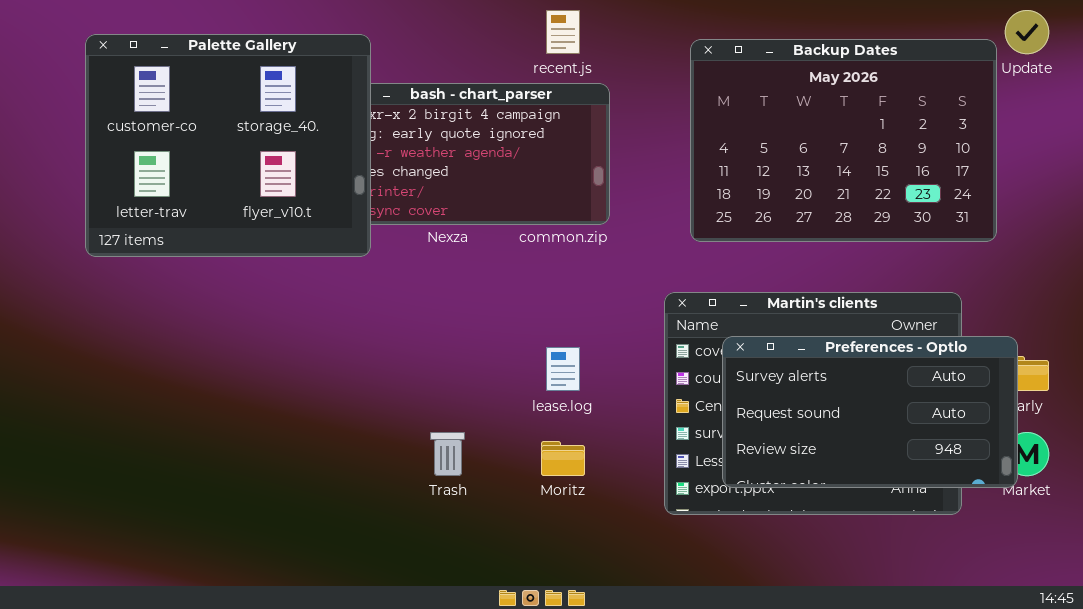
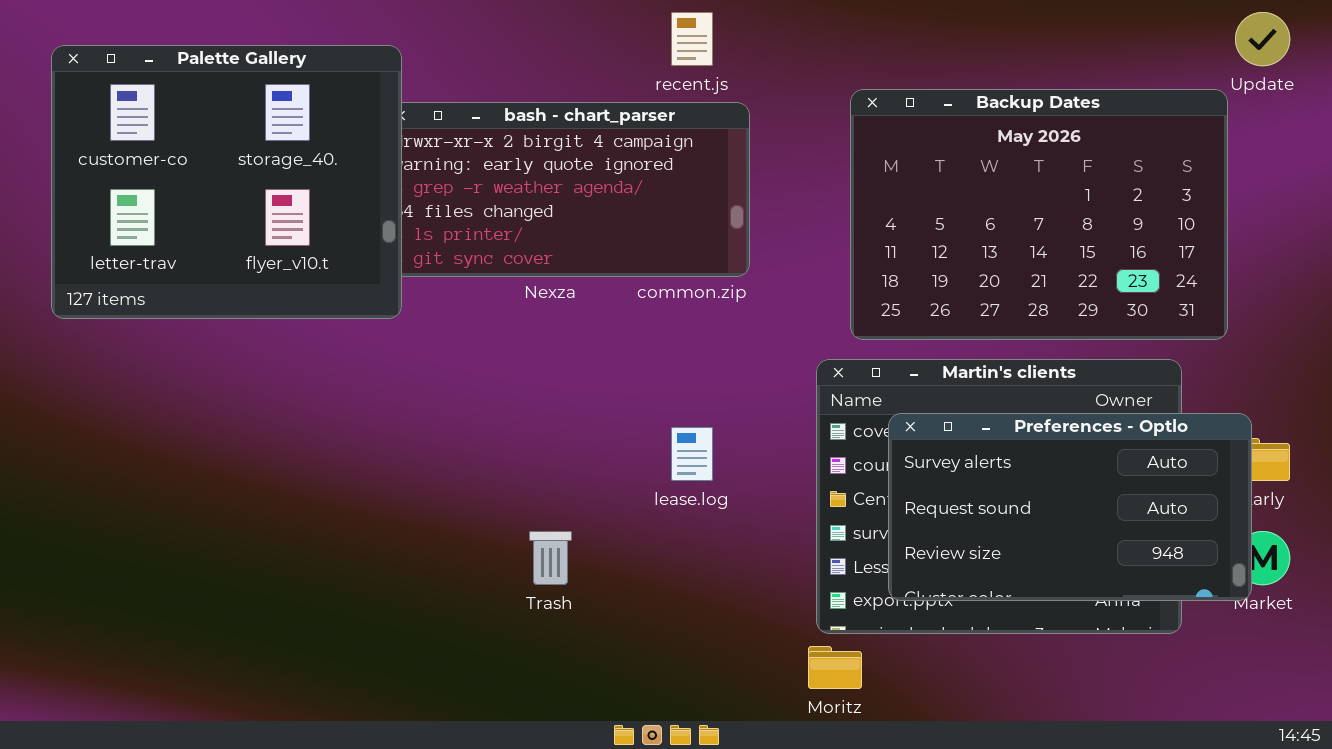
Palette Gallery: [85,34,371,257] -> [51,45,402,319], moved
Backup Dates: [690,39,997,242] -> [850,89,1228,340], moved
Moritz: [541,441,585,476] -> [808,646,862,689], moved

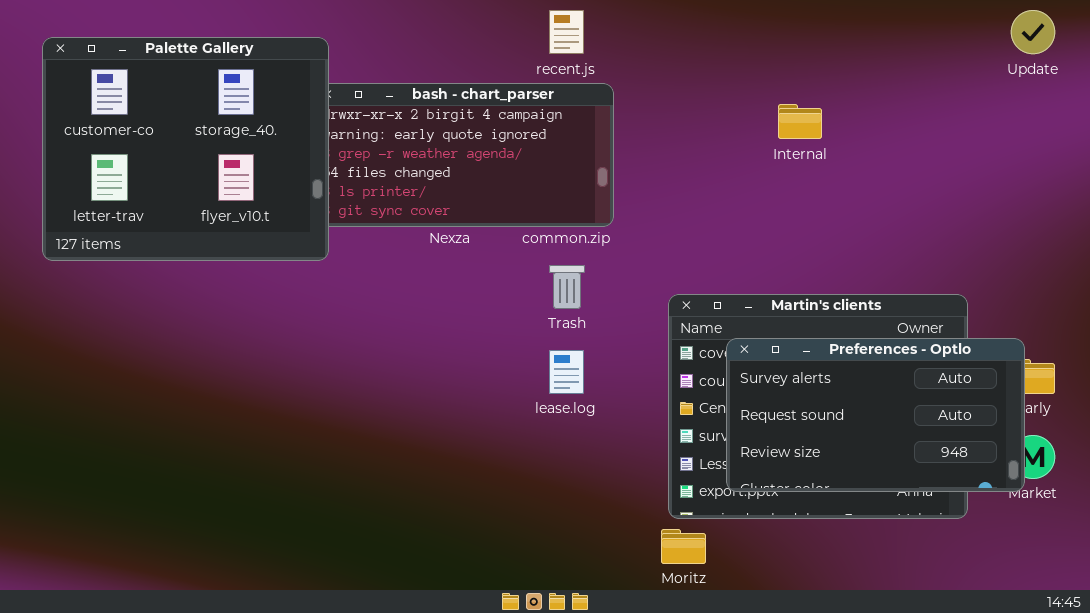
Backup Dates: [850,89,1228,340] -> none, closed
Trash: [529,531,572,585] -> [549,265,585,309], moved

